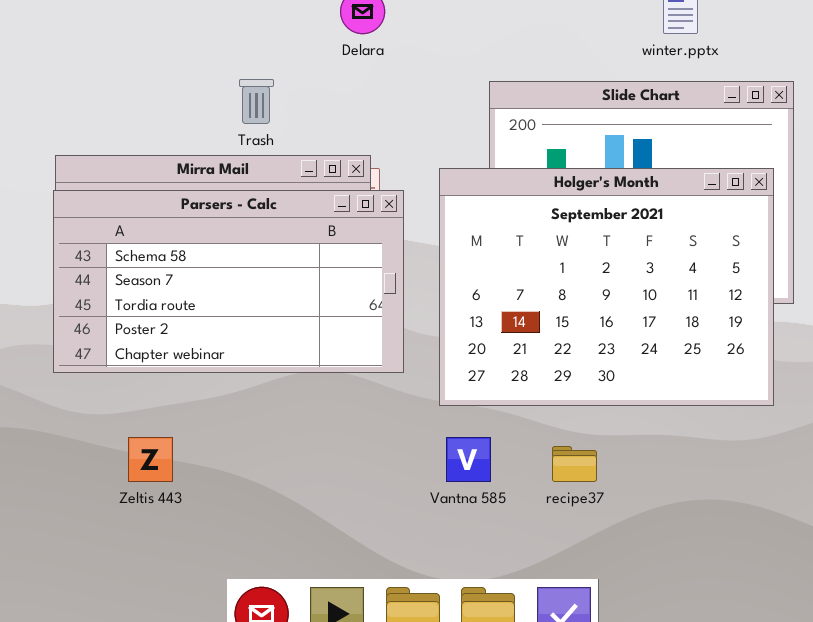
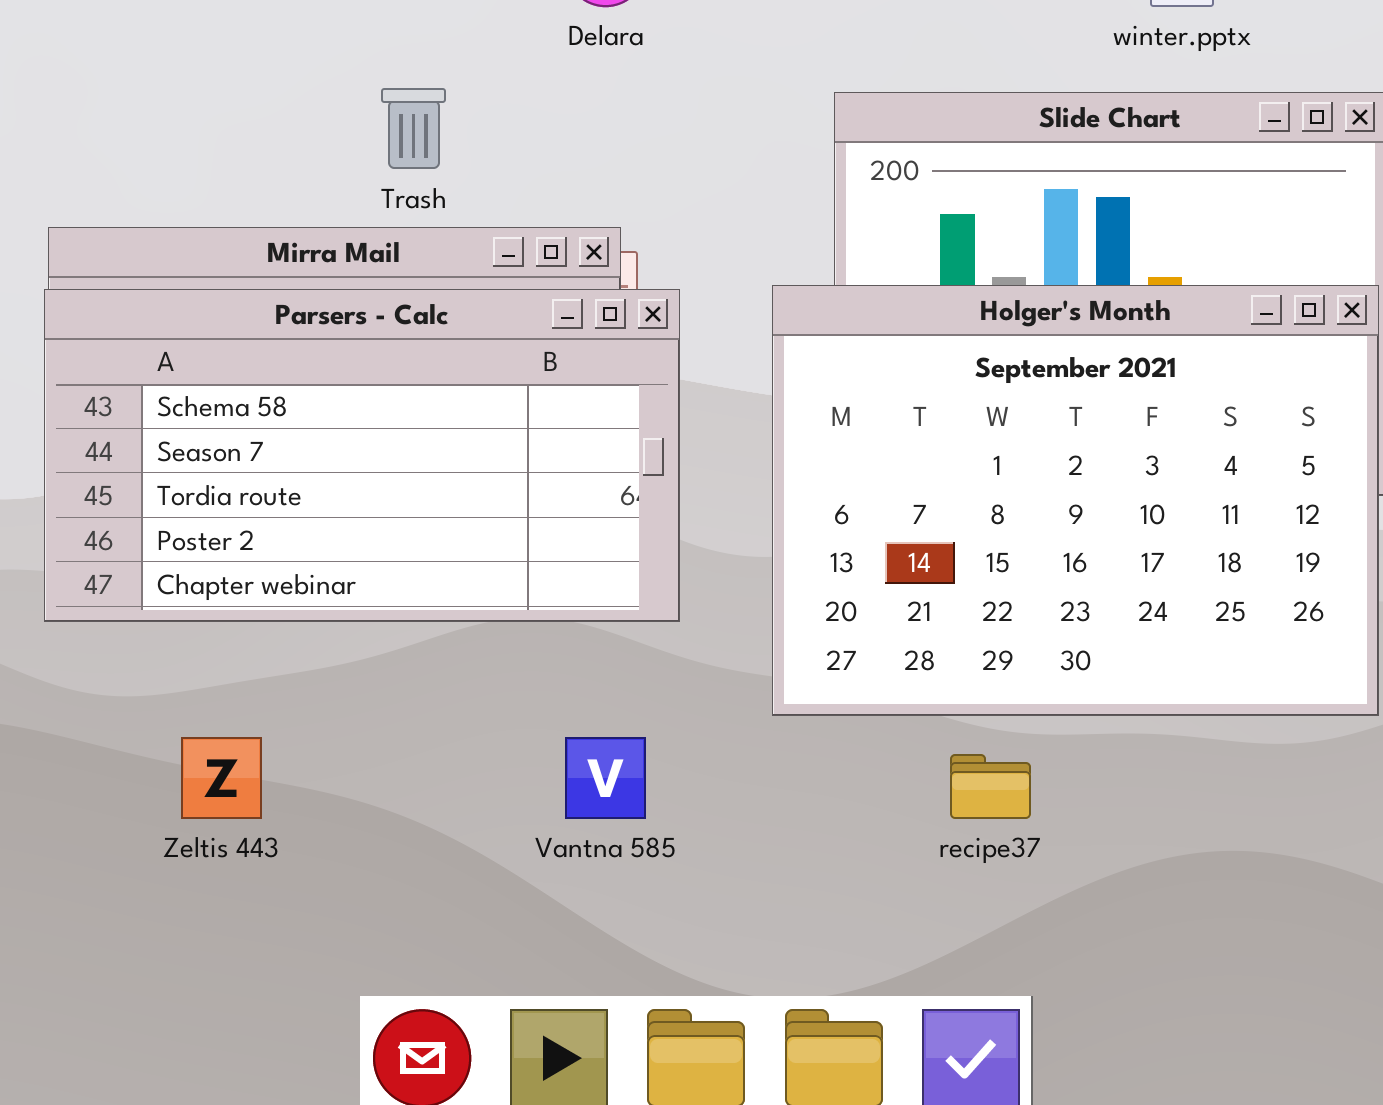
Holger's Month: [439,168,774,406] -> [772,285,1379,716], moved
Vantna 585: [446,437,491,482] -> [565,737,646,819], moved

